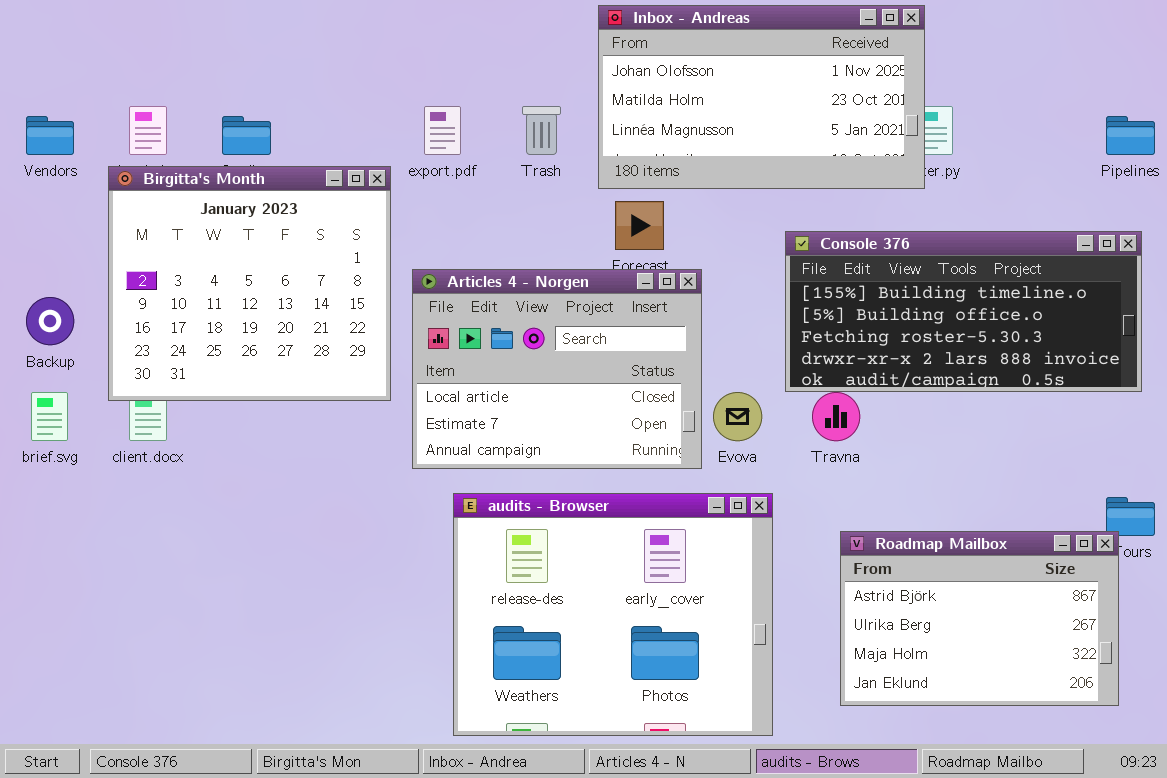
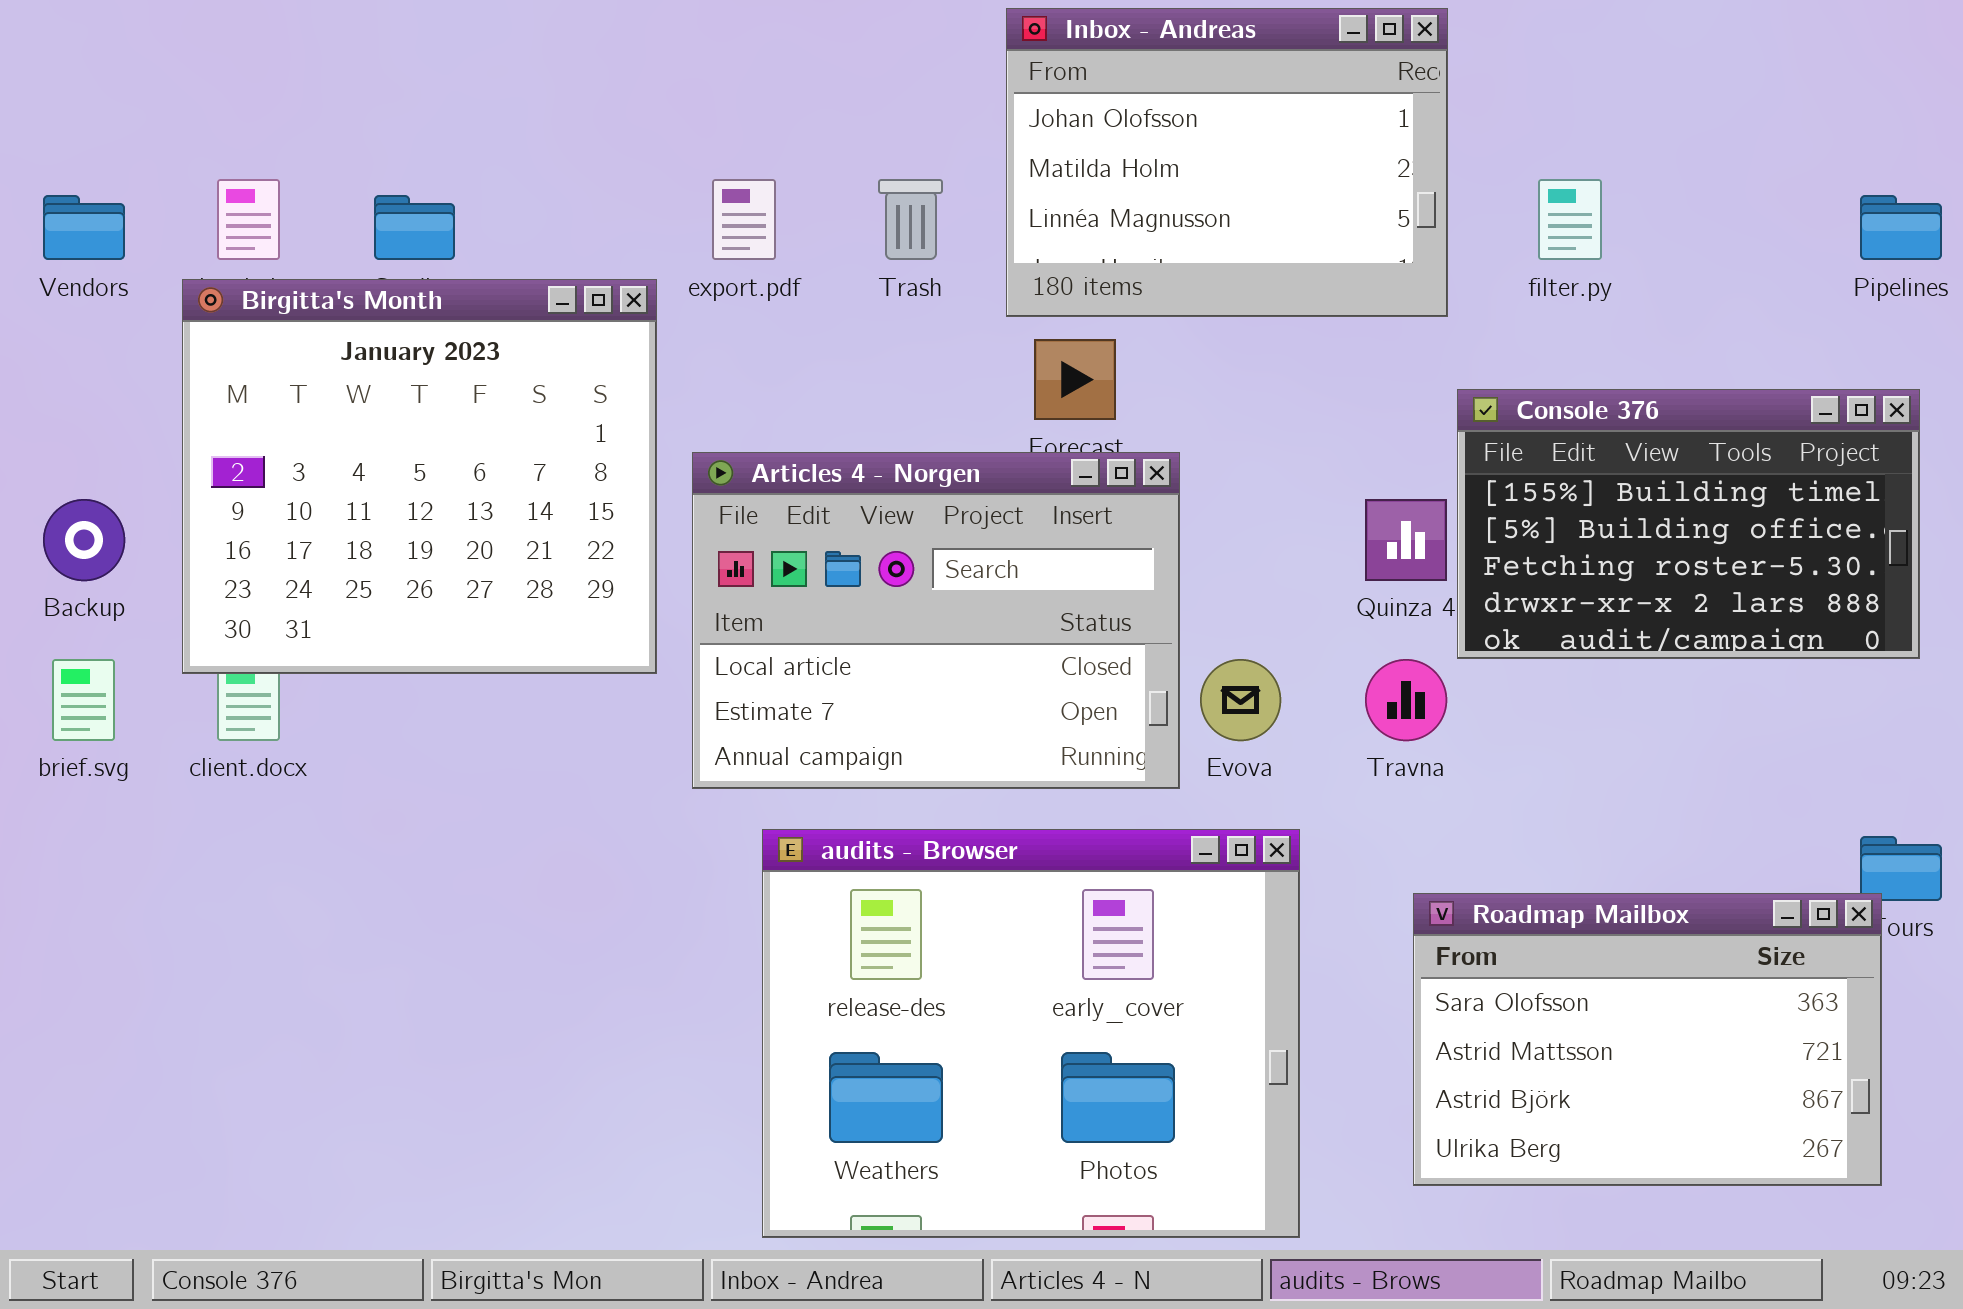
Inbox - Andreas: [598,5,925,189] -> [1006,8,1448,317], resized
Console 376: [785,231,1142,392] -> [1457,389,1920,659], resized
Roadmap Mailbox: [840,531,1119,706] -> [1413,893,1882,1186], scrolled up 2 rows

